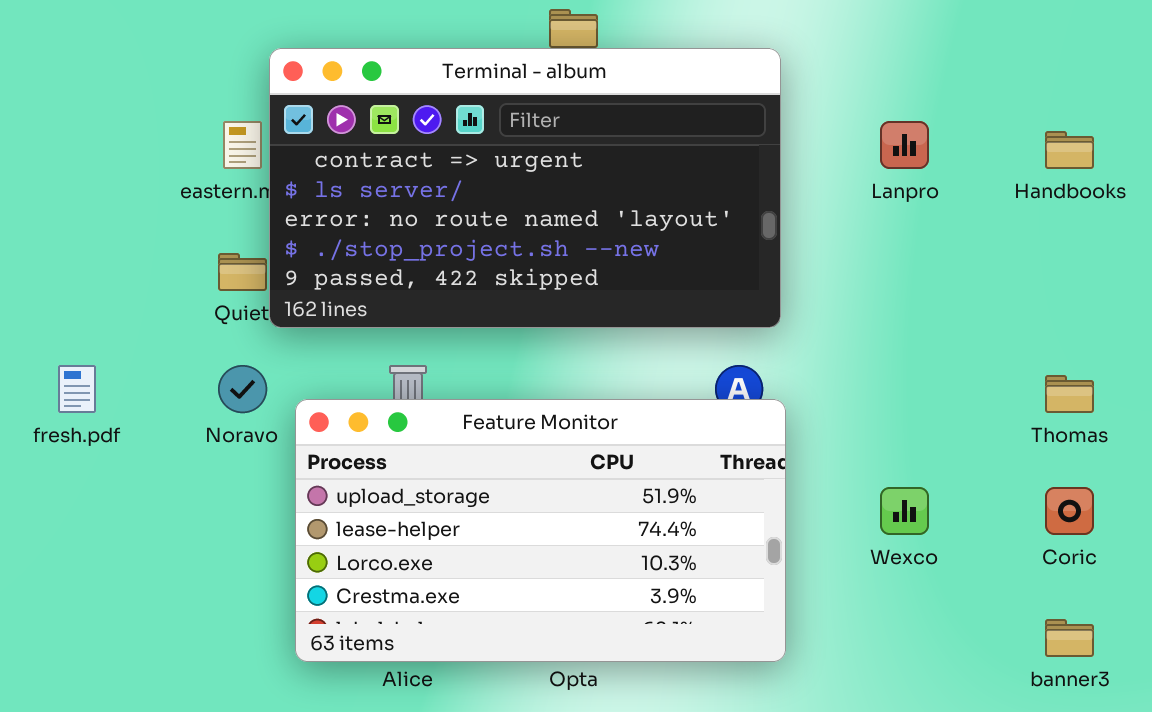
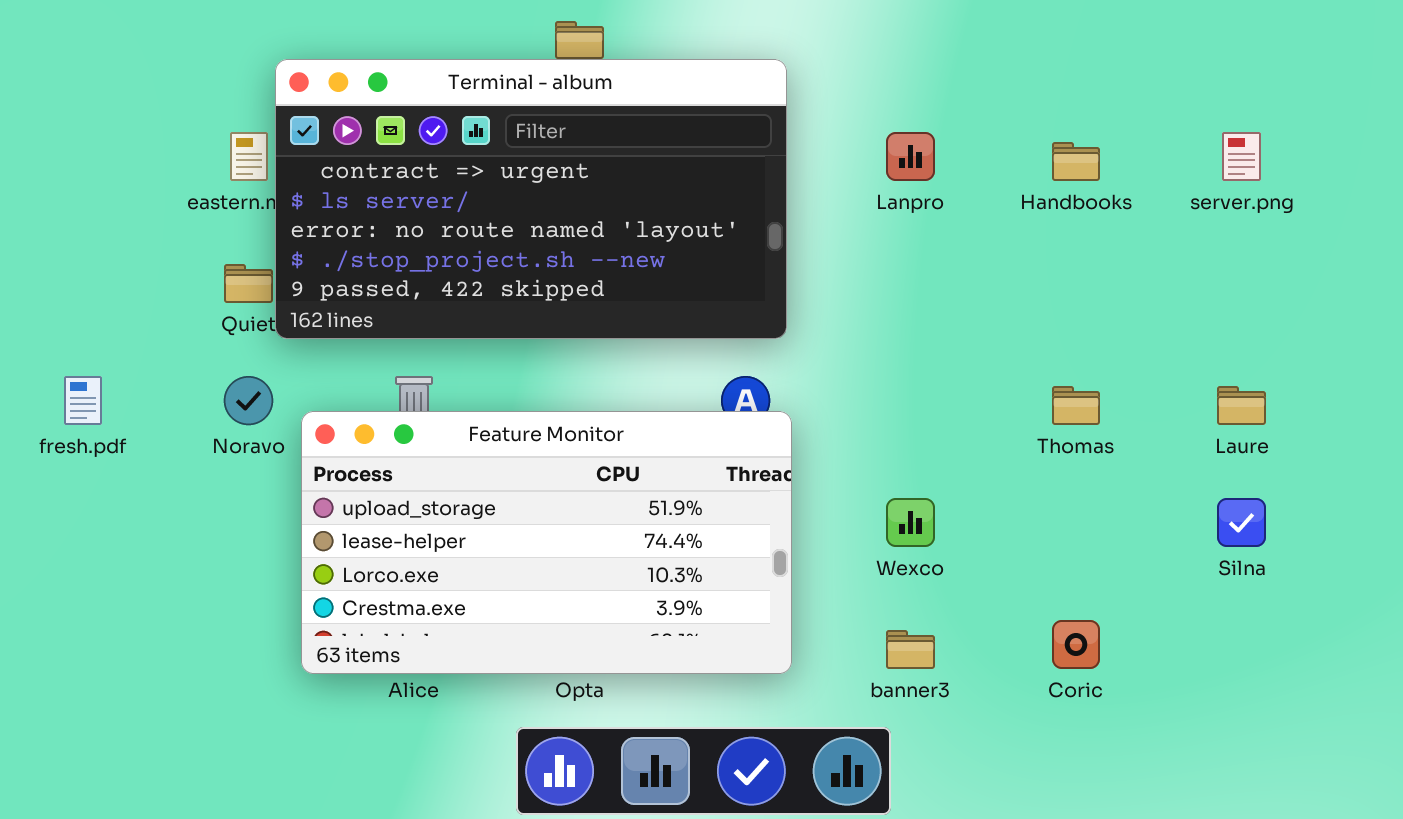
Coric: [1045,487,1094,535] -> [1052,620,1100,669], moved
banner3: [1045,619,1094,657] -> [886,630,935,669], moved

